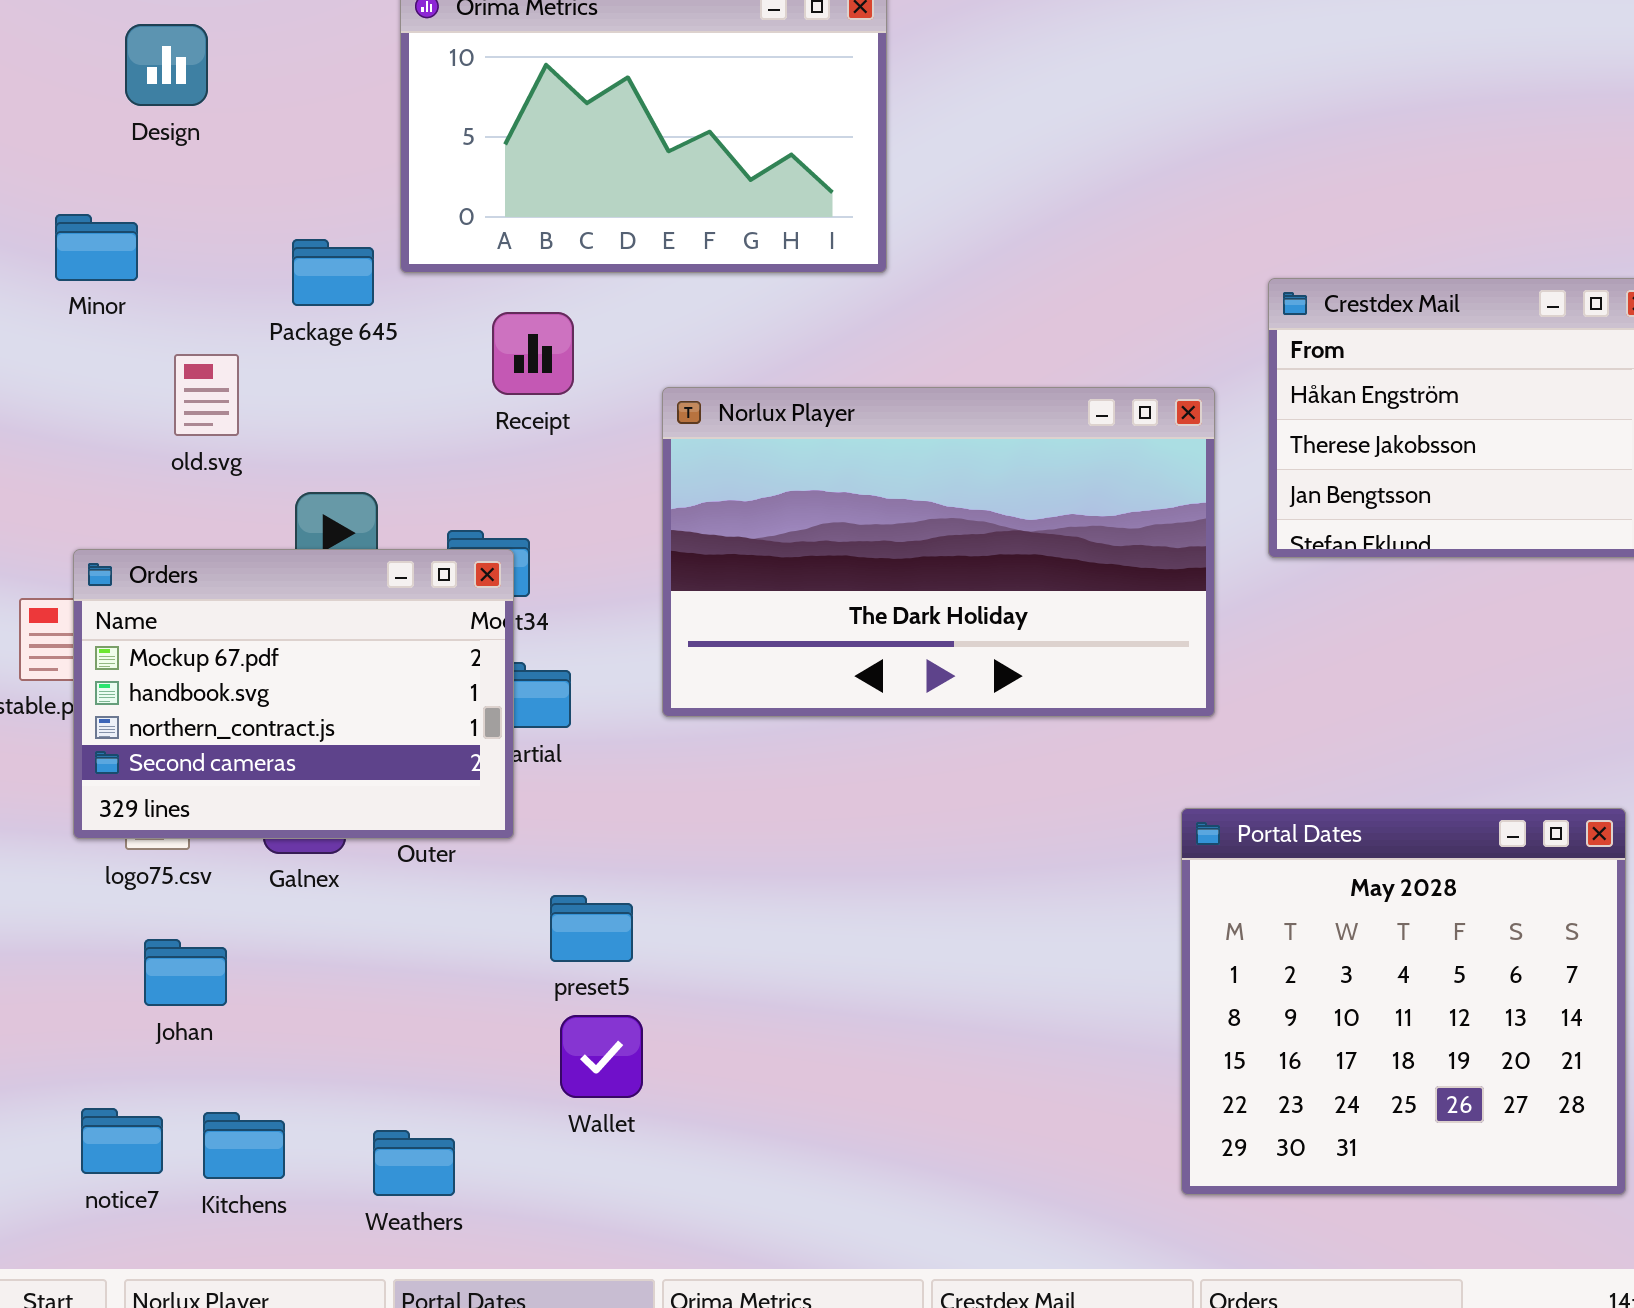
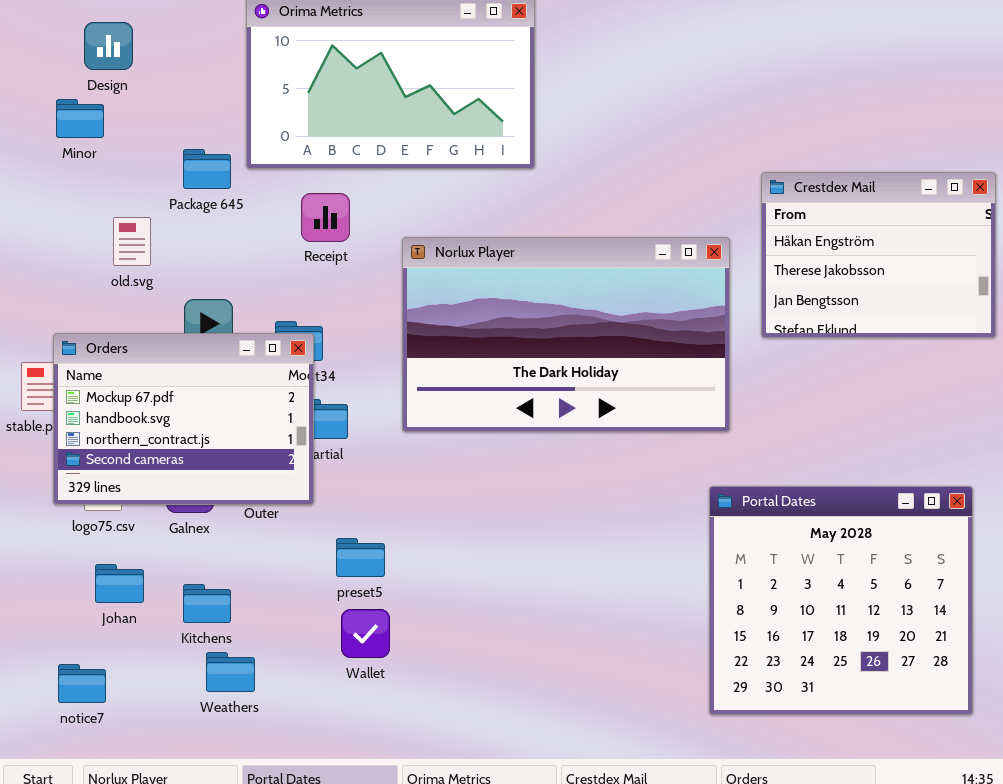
Minor: [55,214,138,281] -> [56,99,104,138], moved
Kitchens: [203,1112,285,1179] -> [183,584,231,623], moved
Weathers: [373,1130,455,1196] -> [206,652,255,692], moved

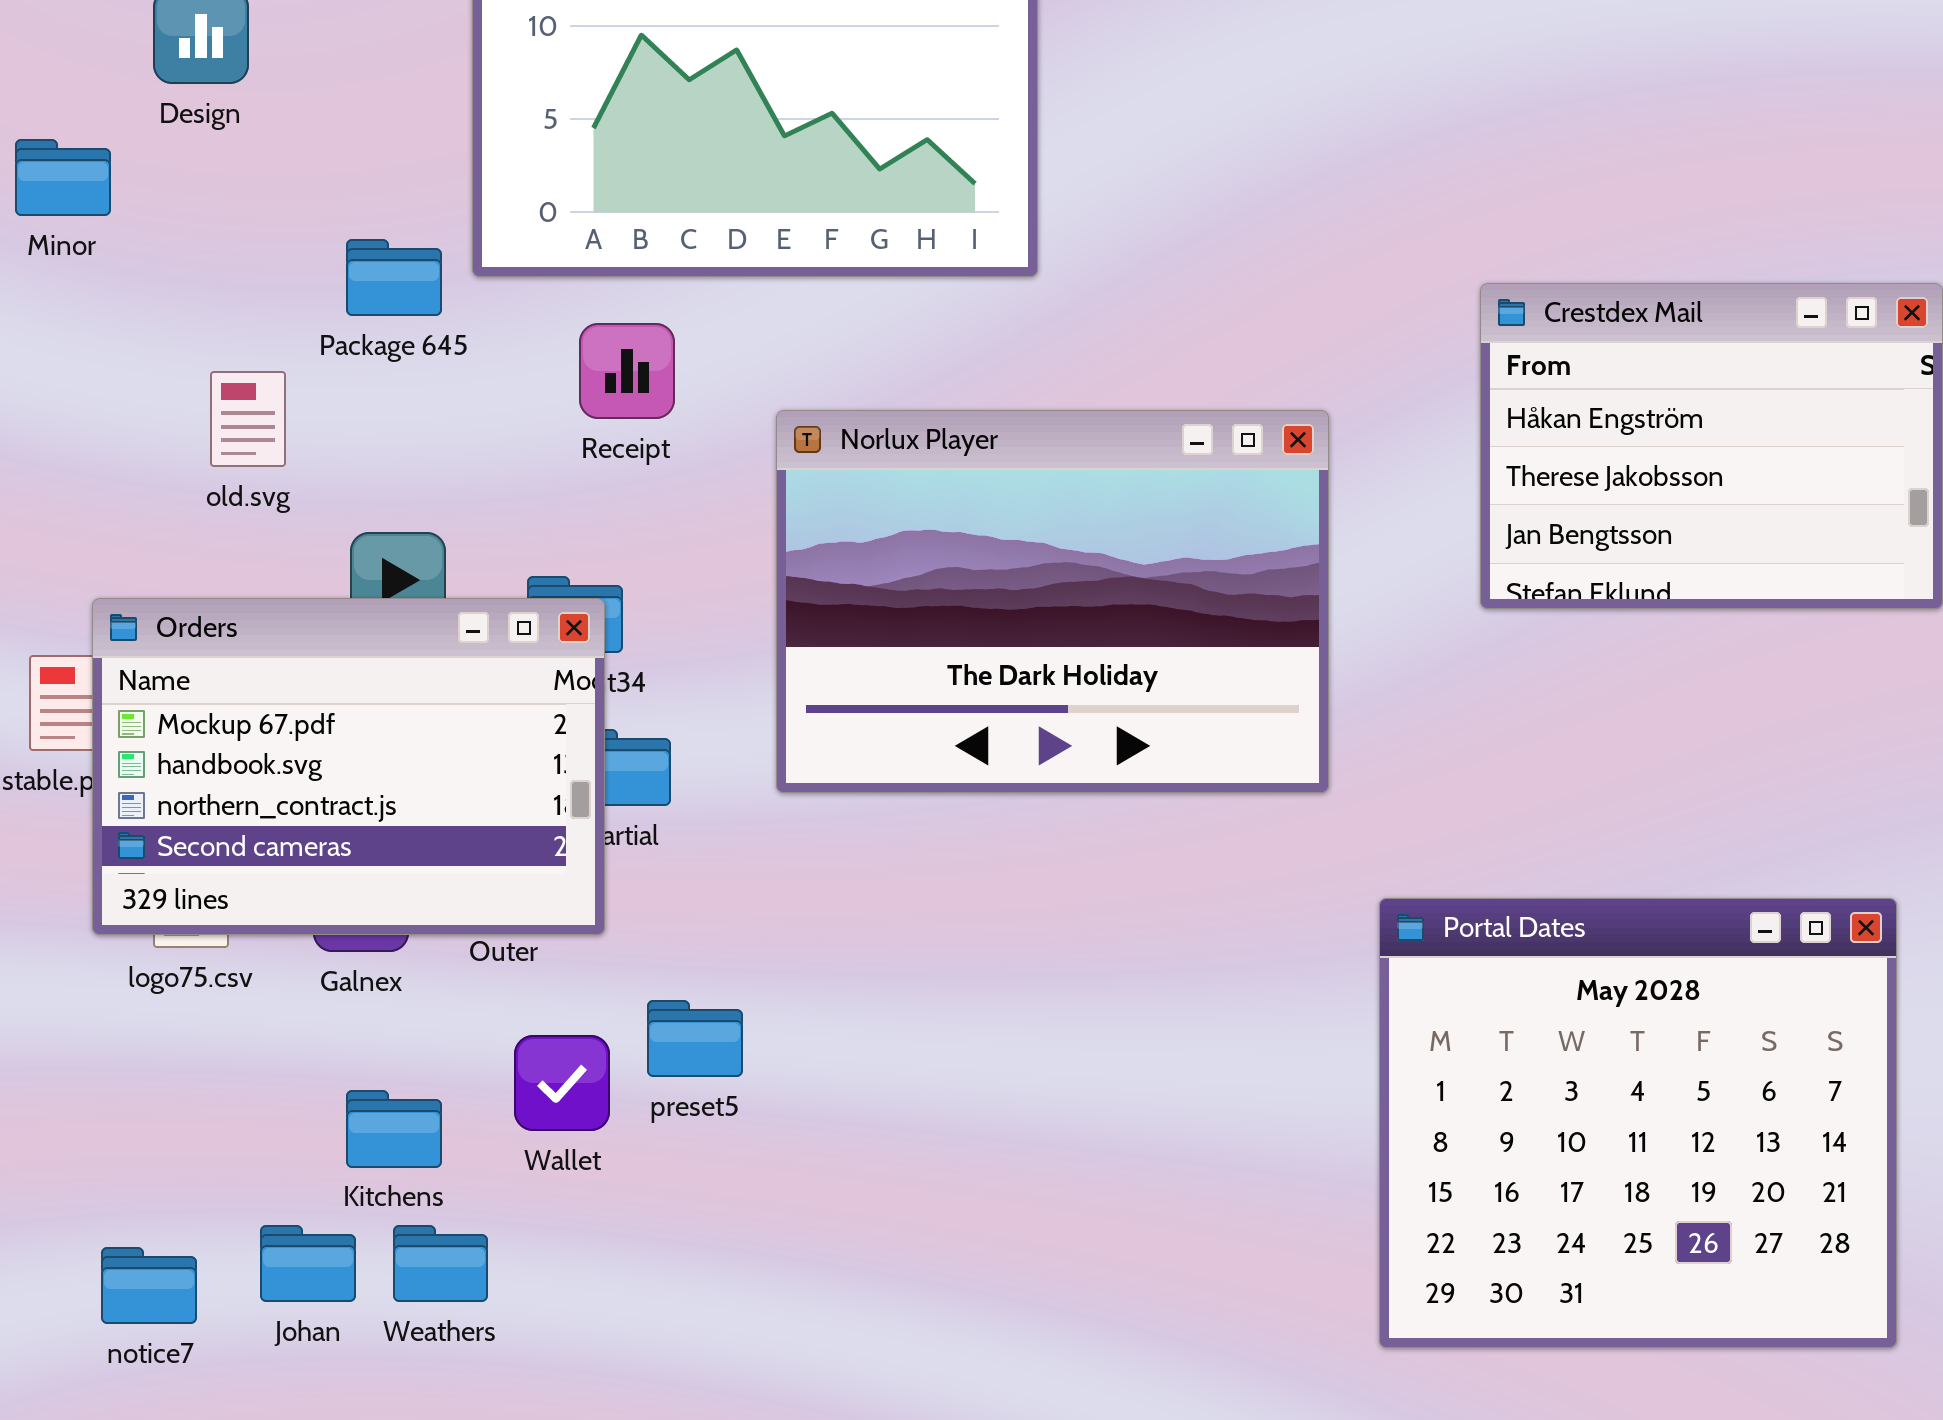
Minor: [56,99,104,138] -> [15,139,111,216], moved
Norlux Player: [402,237,730,432] -> [776,410,1329,793], resized
Johan: [95,564,144,603] -> [260,1225,356,1302], moved
Wallet: [341,609,390,658] -> [514,1035,610,1131], moved

